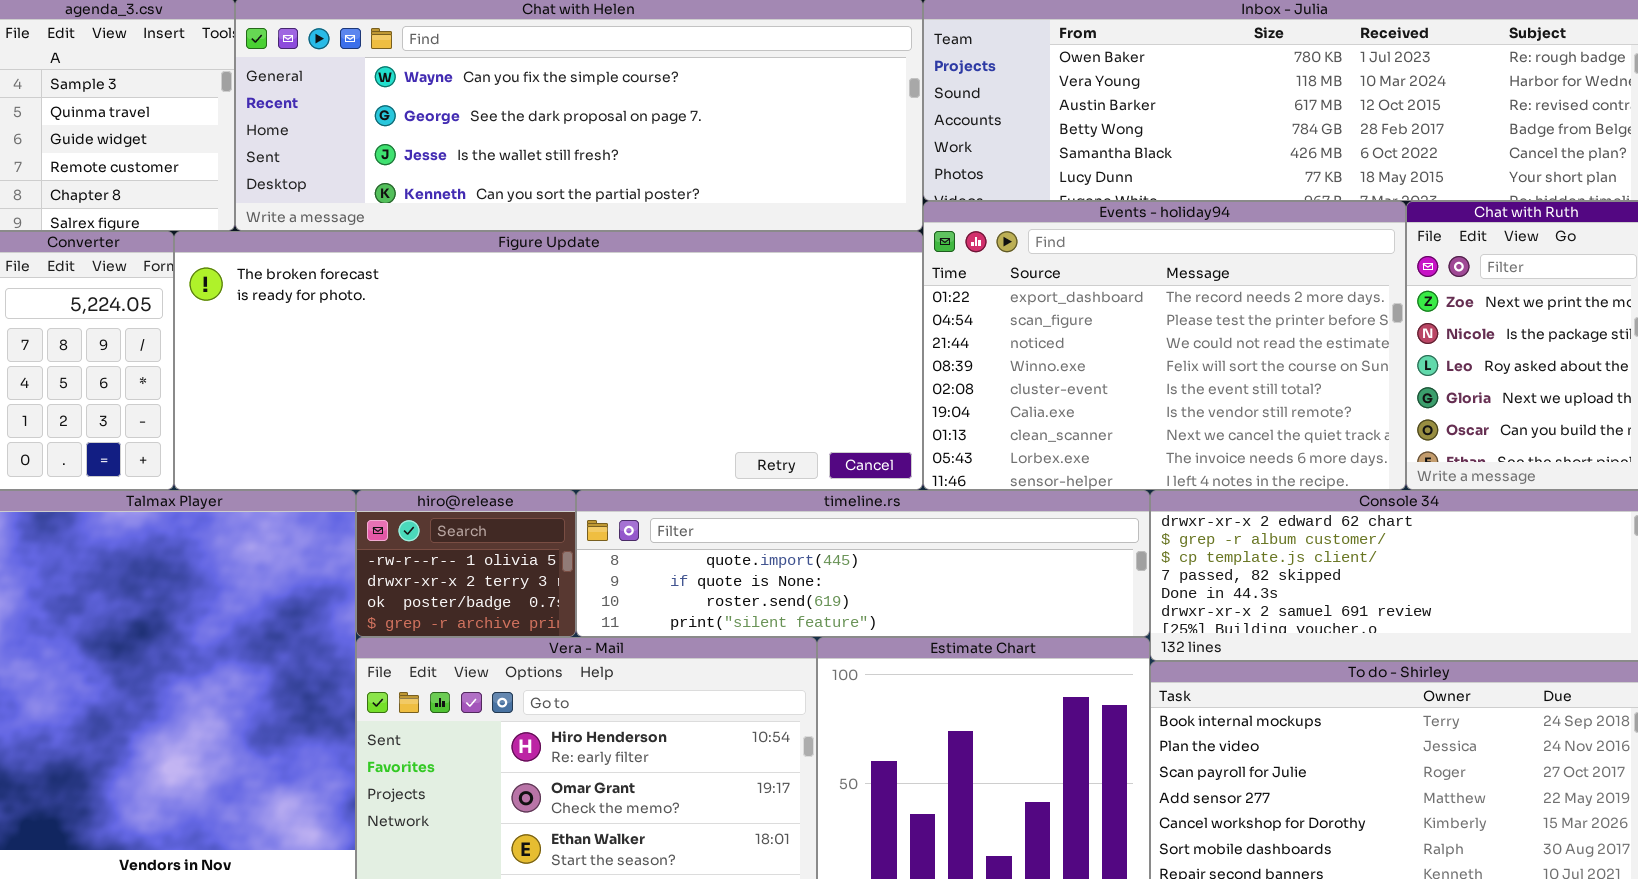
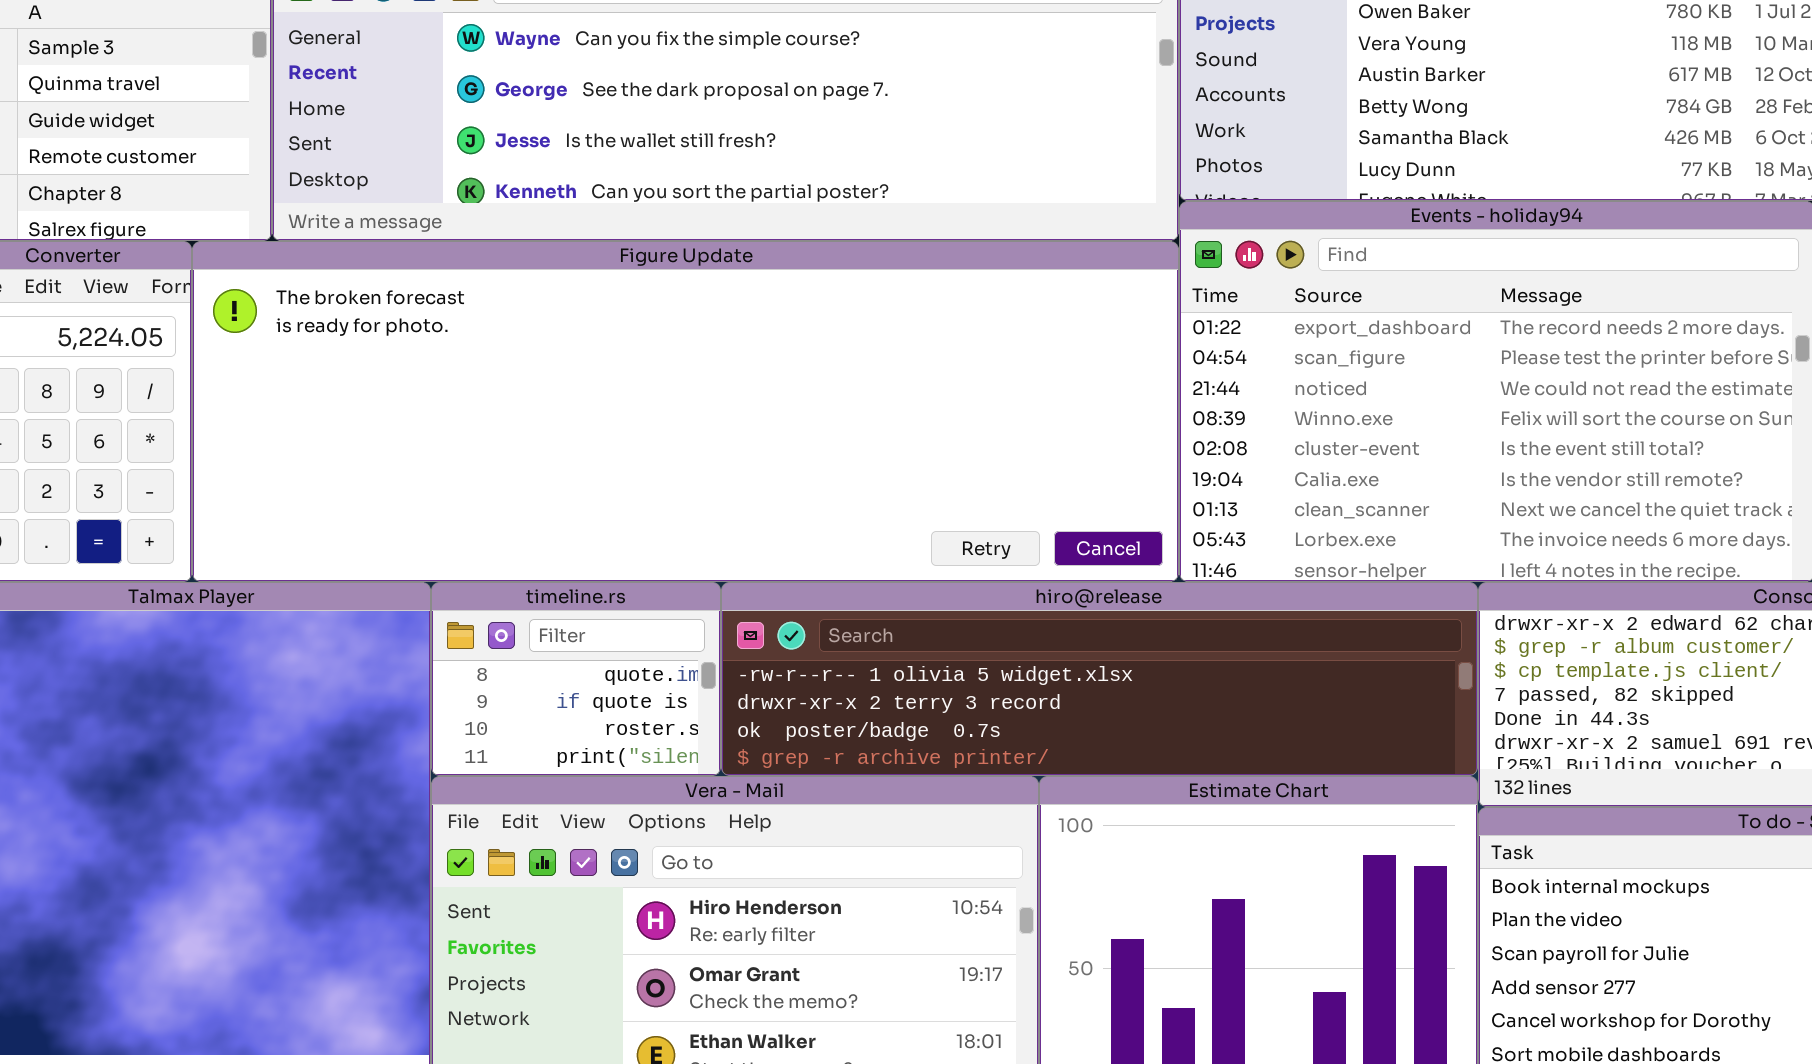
hiro@release: [356,490,576,637] -> [721,582,1478,776], moved, resized
timeline.rs: [576,490,1150,637] -> [431,582,721,776], moved, resized

